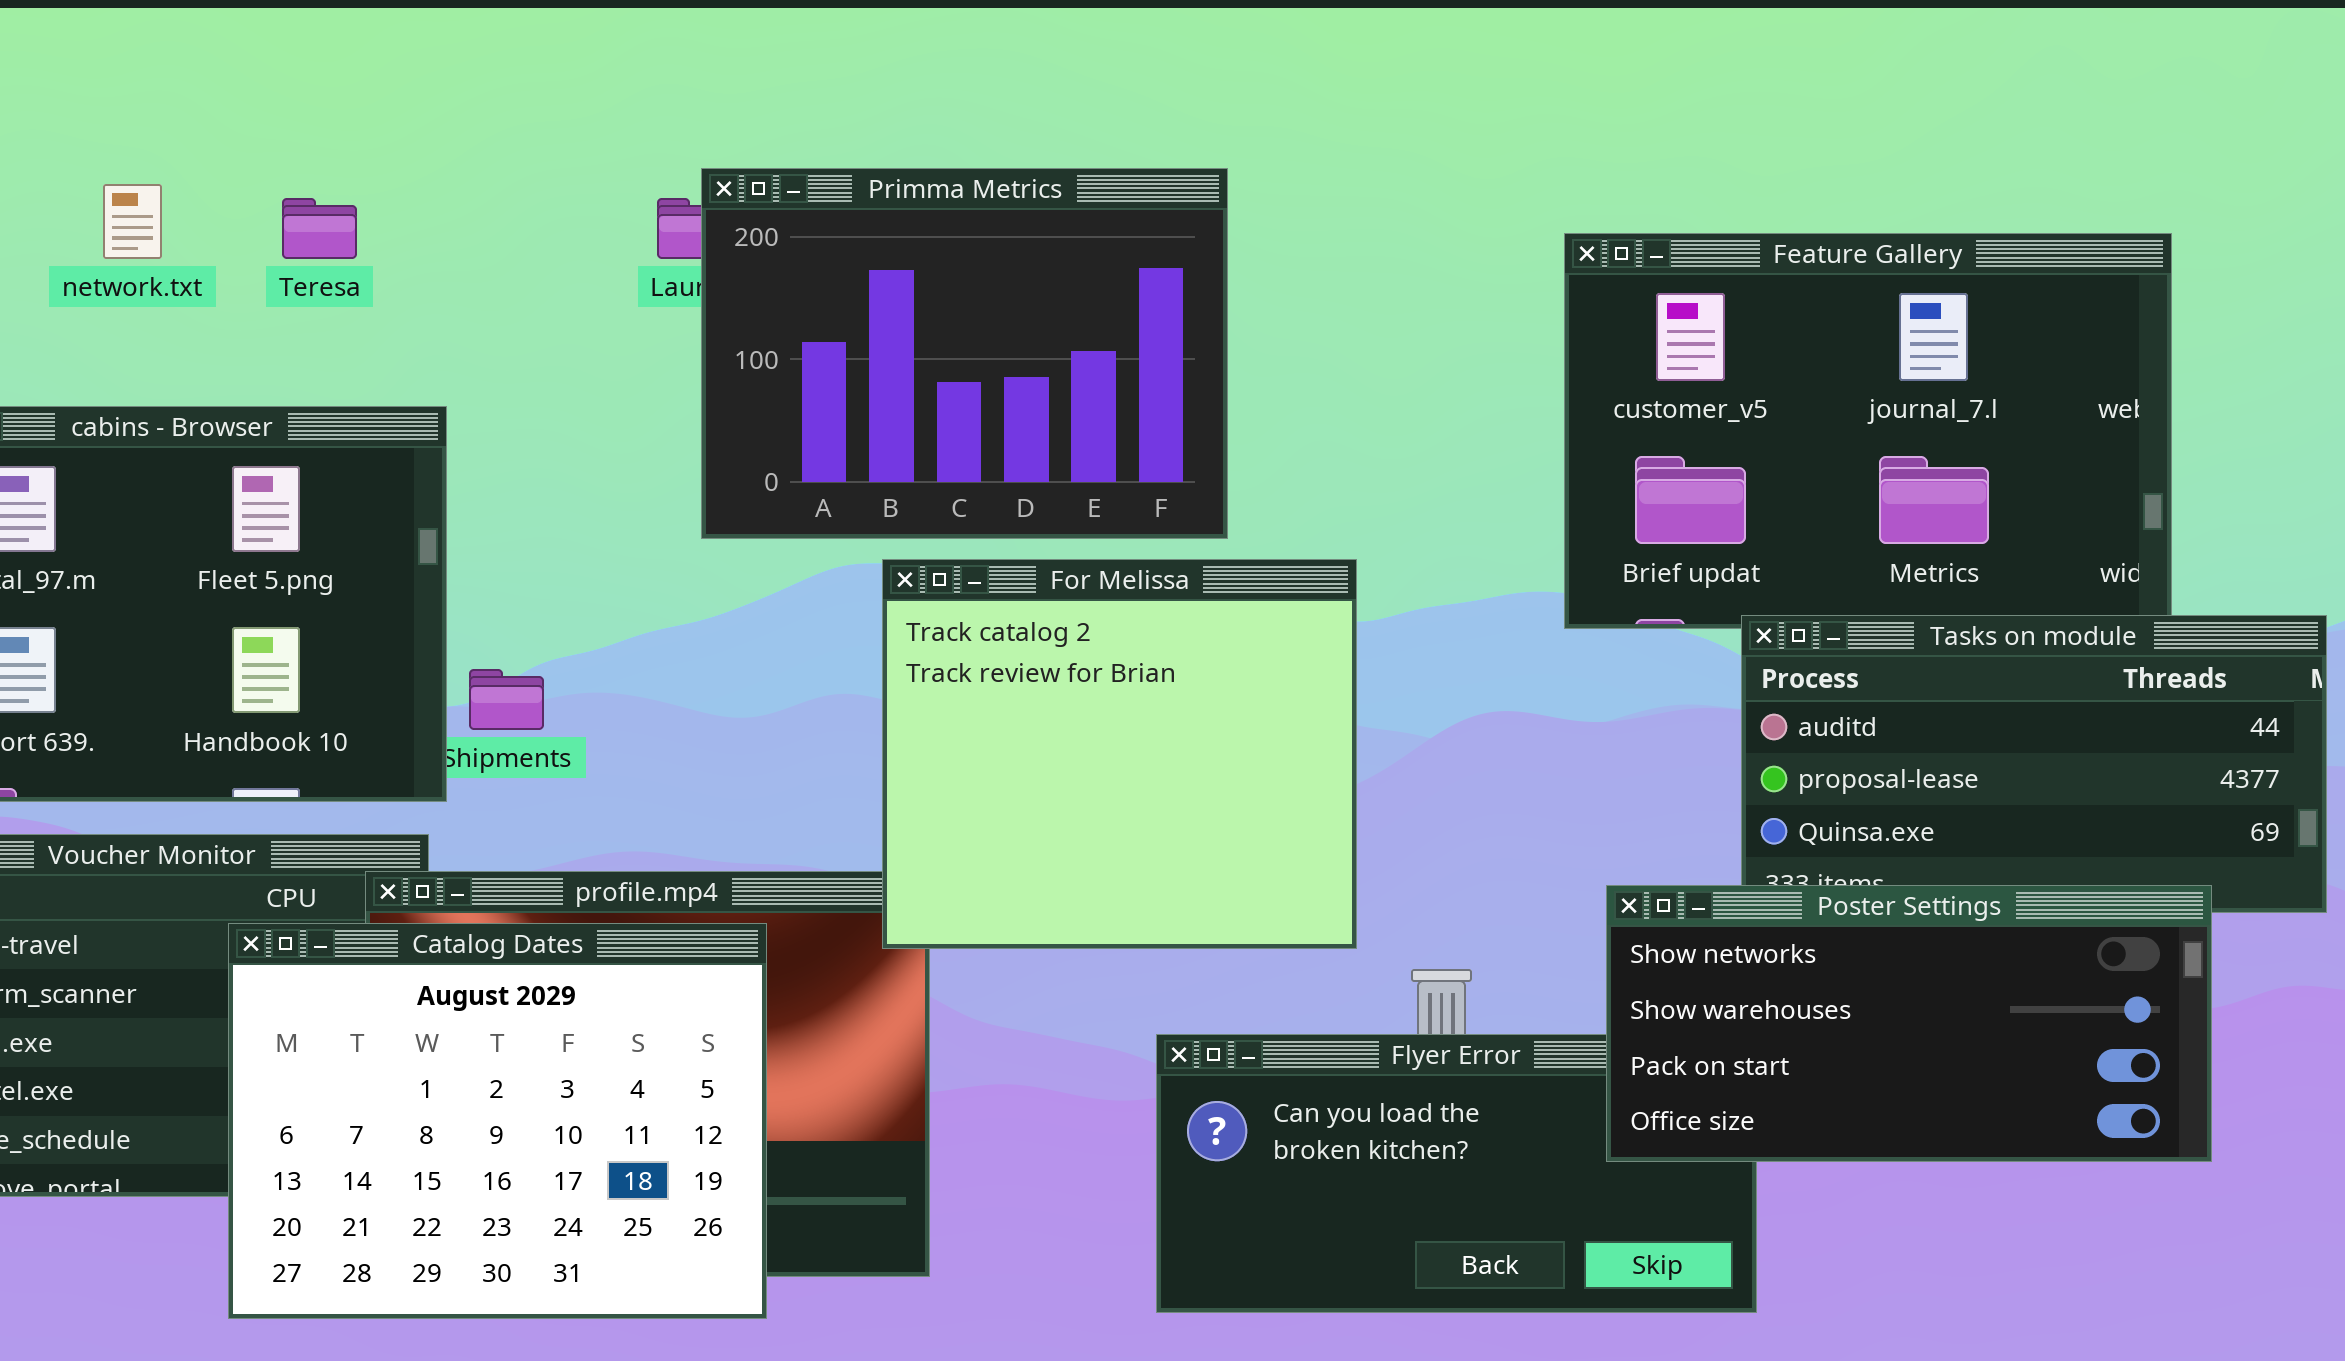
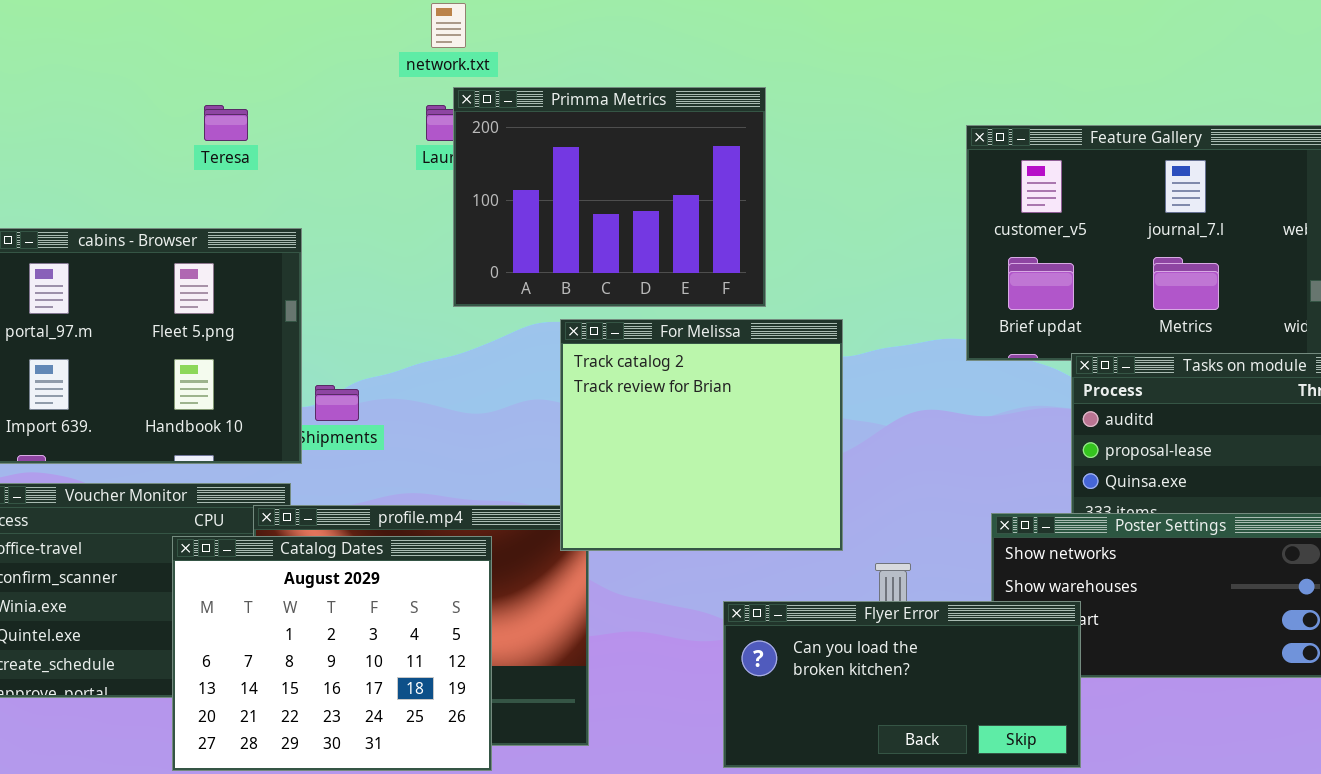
network.txt: [103,184,162,259] -> [431,3,466,48], moved
Flyer Error: [1156,1034,1757,1313] -> [723,601,1081,768], raised

